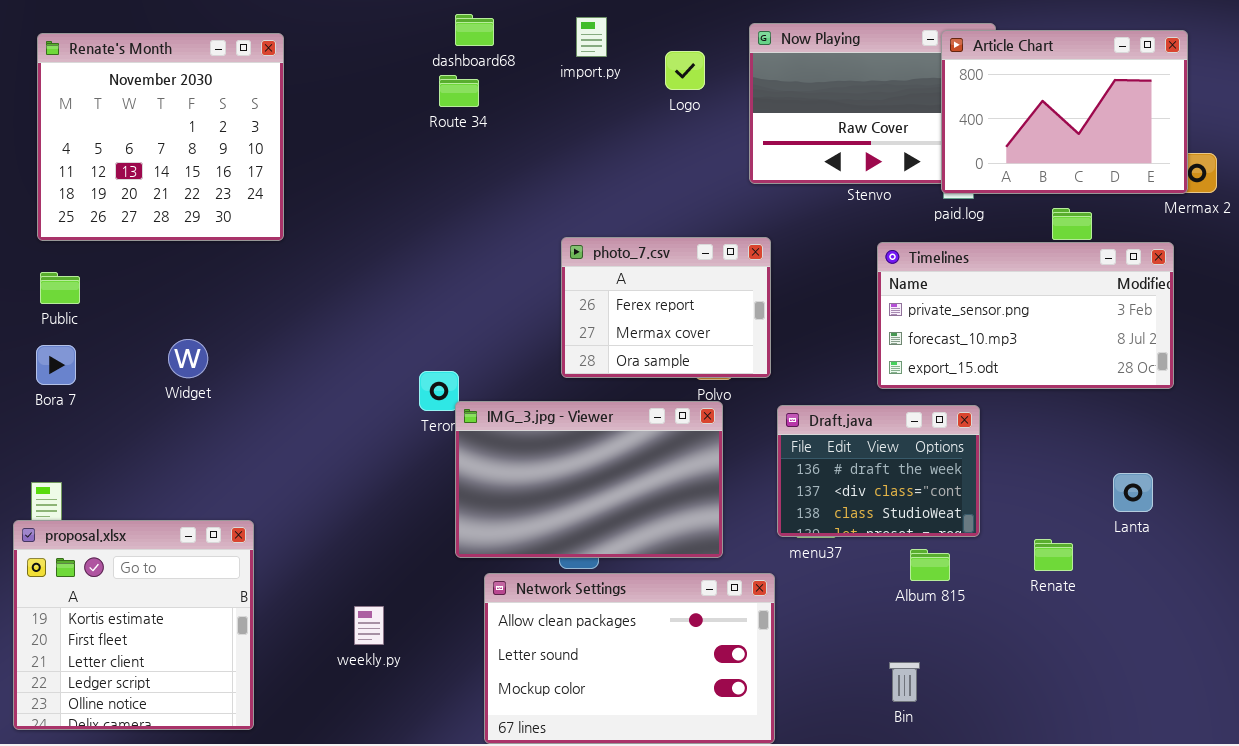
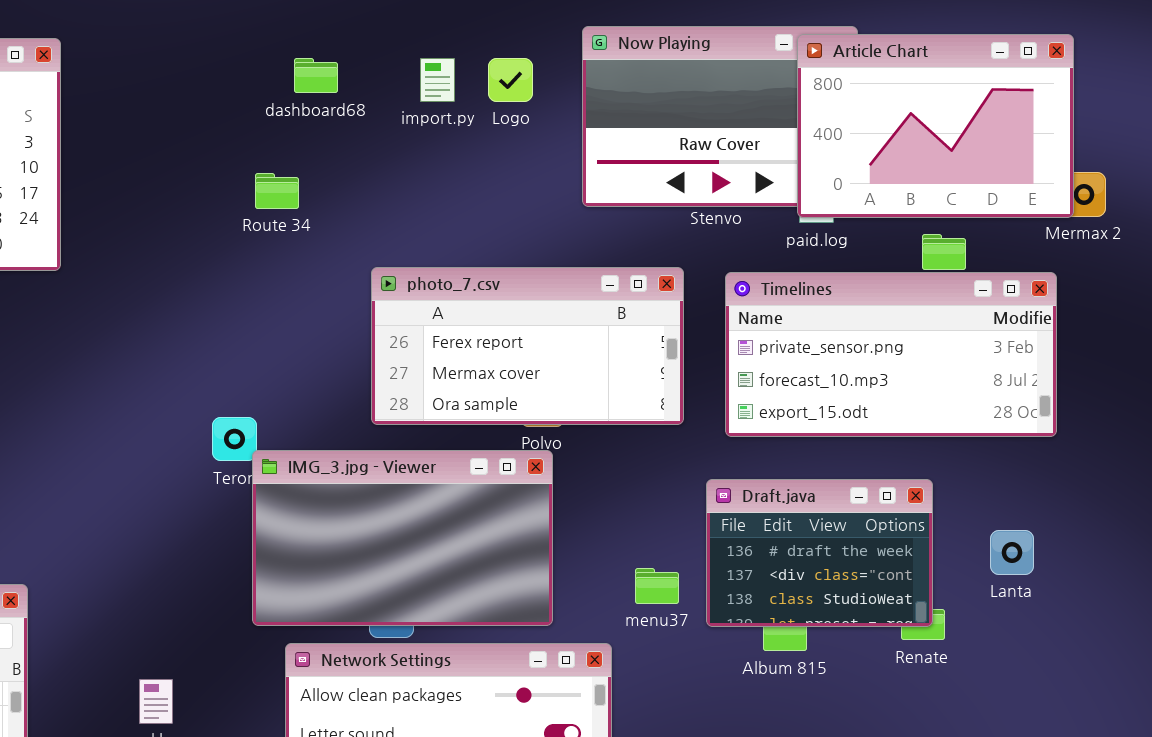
dashboard68: [455,14,494,46] -> [294,58,338,93], moved
import.py: [576,17,607,57] -> [420,58,455,102], moved
Route 34: [439,75,479,107] -> [255,173,299,209], moved
photo_7.csv: [561,237,771,378] -> [371,267,684,425], resized
Draft.java: [777,405,980,537] -> [706,479,933,627], moved

